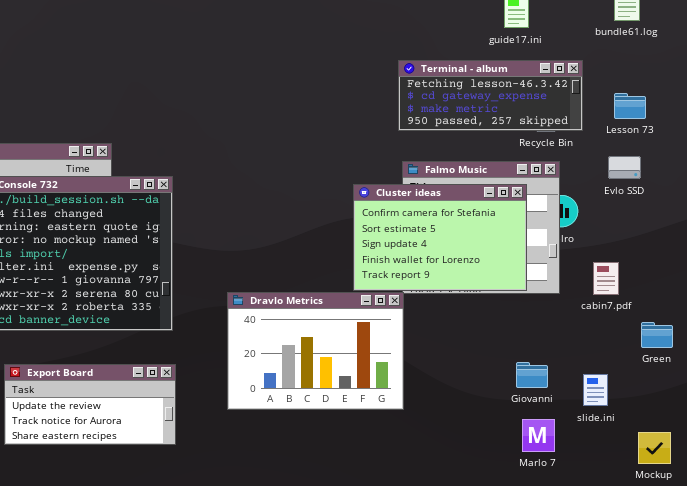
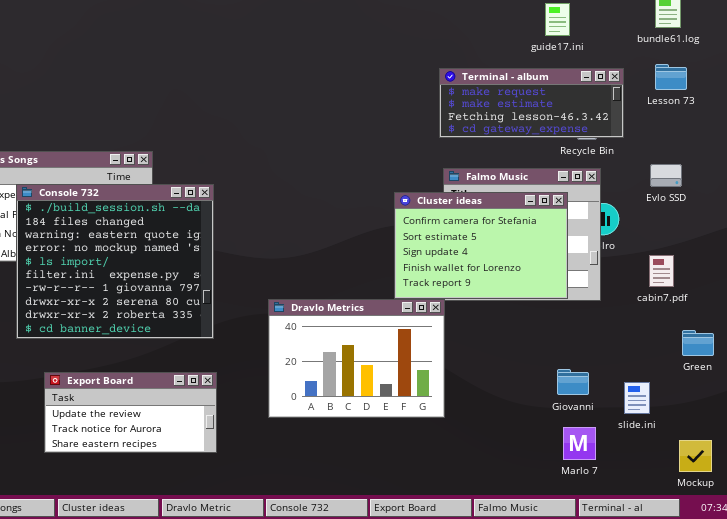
Terminal - album: [398,60,583,131] -> [439,68,624,138], scrolled up 2 rows
Lesson 73: [614,93,646,119] -> [655,64,687,90], moved
cabin7.pdf: [593,262,619,295] -> [649,255,674,287], moved

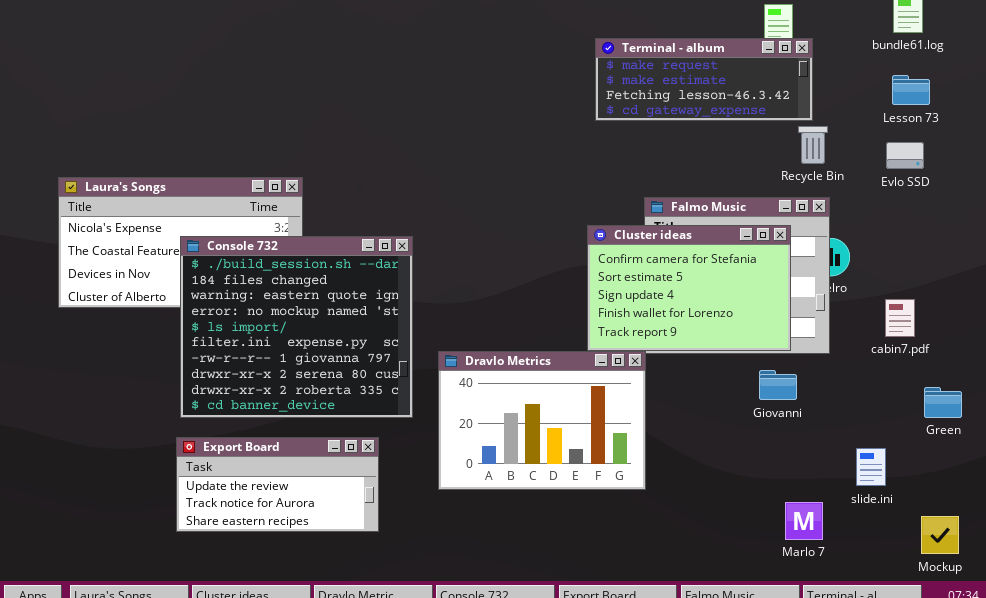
Terminal - album: [439,68,624,138] -> [595,38,813,121], moved
Evlo SSD: [650,164,682,187] -> [886,142,924,169], moved
Console 732: [16,184,214,339] -> [180,236,413,418], moved
Giovanni: [557,369,589,395] -> [759,370,797,400], moved

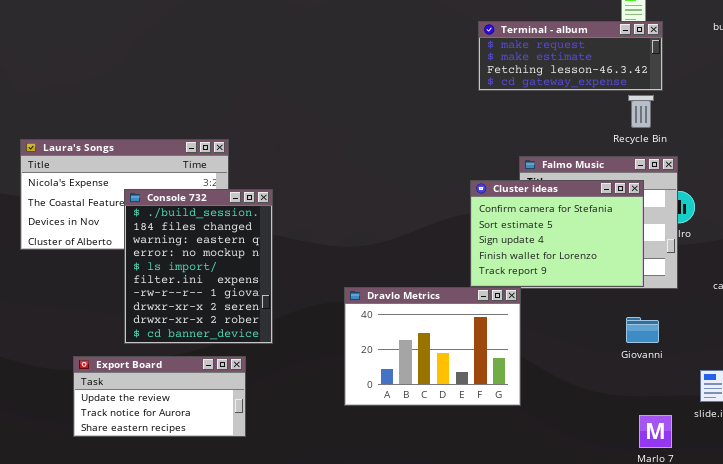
Recycle Bin: [798,126,828,164] -> [628,95,654,128], moved
Console 732: [180,236,413,418] -> [124,189,273,344], resized
Giovanni: [759,370,797,400] -> [626,317,659,343], moved
Export Board: [176,437,379,532] -> [73,356,246,437], moved

